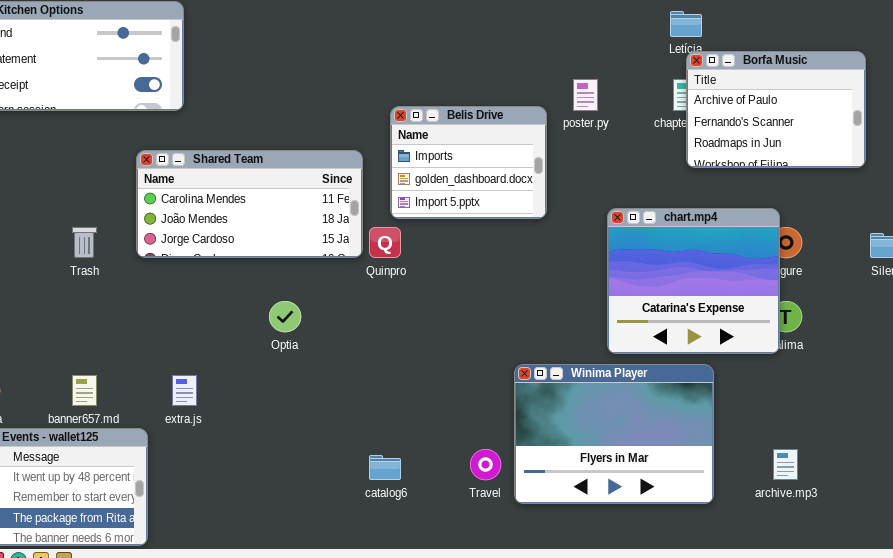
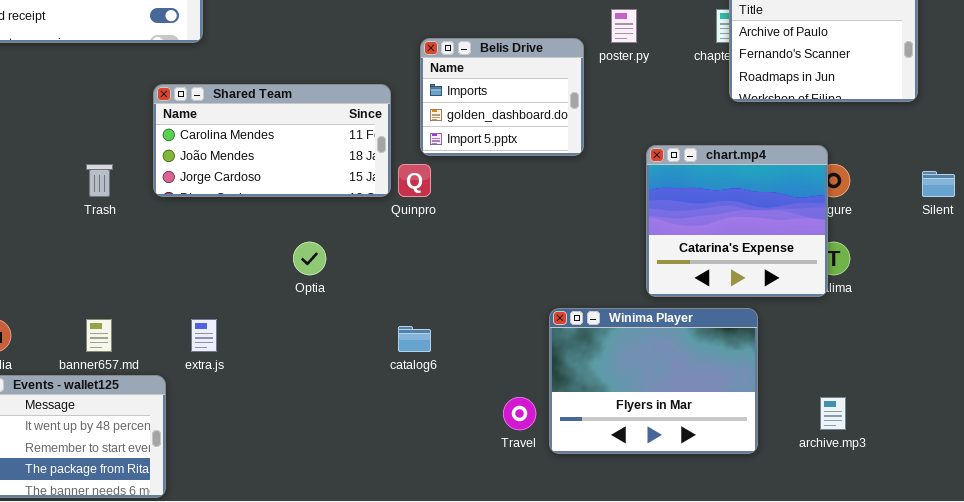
catalog6: [369,455,401,480] -> [398,326,431,352], moved

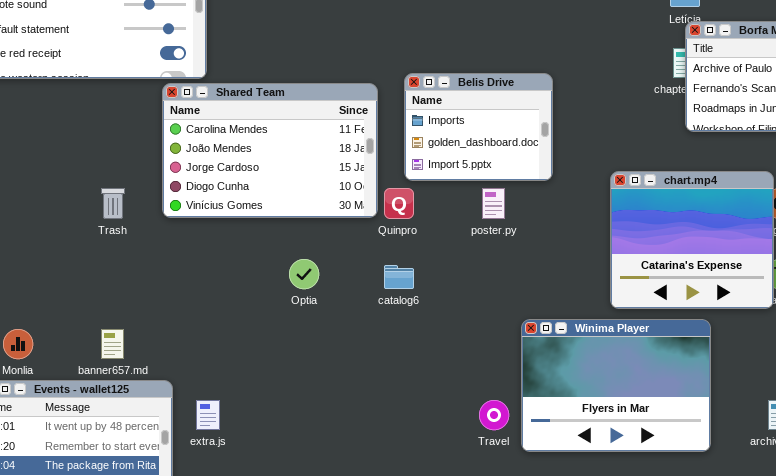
poster.py: [611,9,637,43] -> [482,188,505,219], moved
Shared Team: [153,84,391,197] -> [162,83,378,218], resized
extra.js: [191,319,217,352] -> [196,400,220,430], moved
catalog6: [398,326,431,352] -> [384,265,414,289], moved

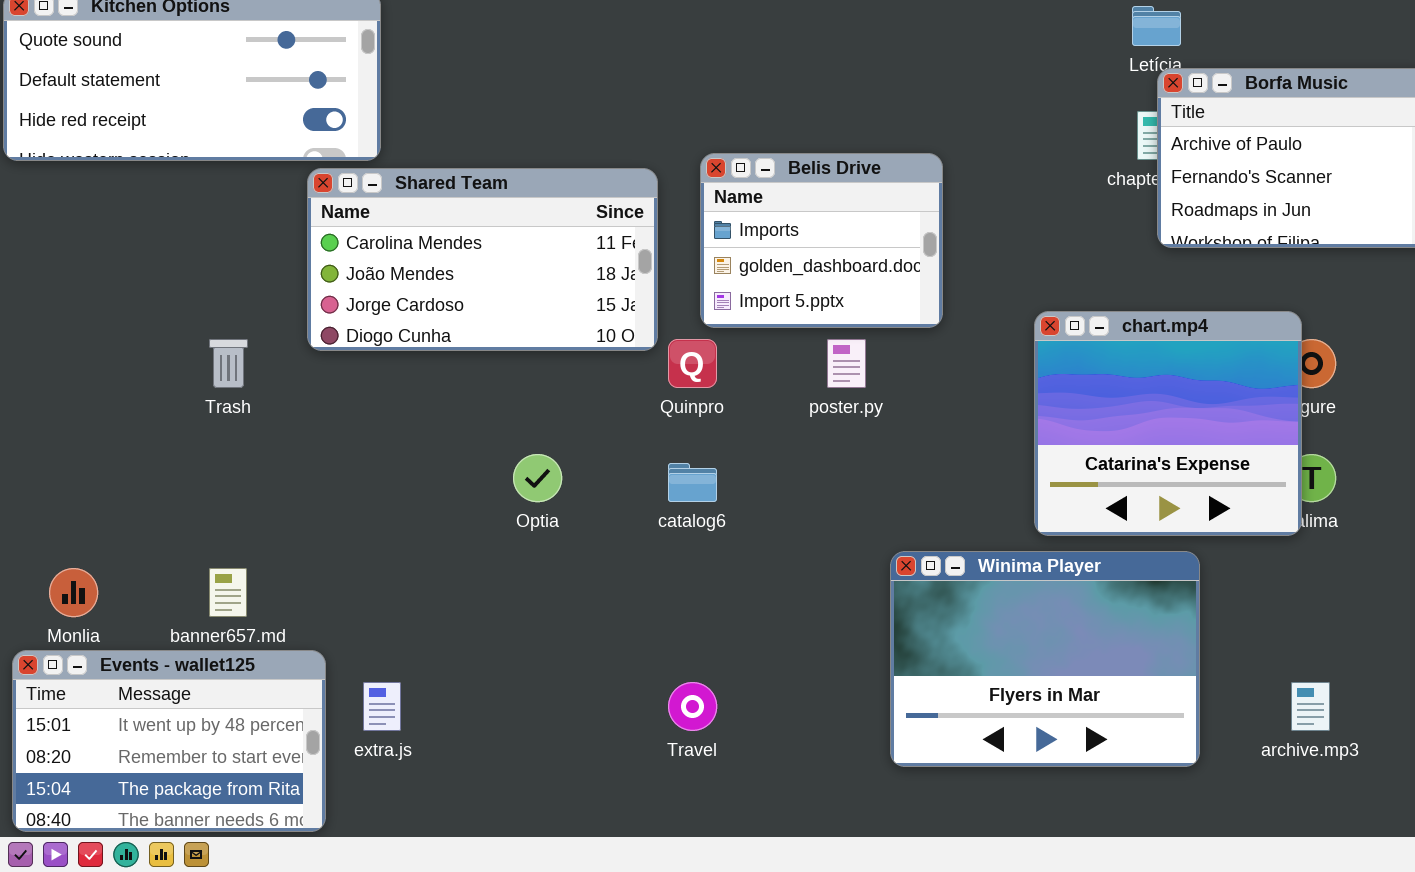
Shared Team: [162,83,378,218] -> [307,168,658,351], resized
Travel: [479,400,509,430] -> [668,682,717,731], moved

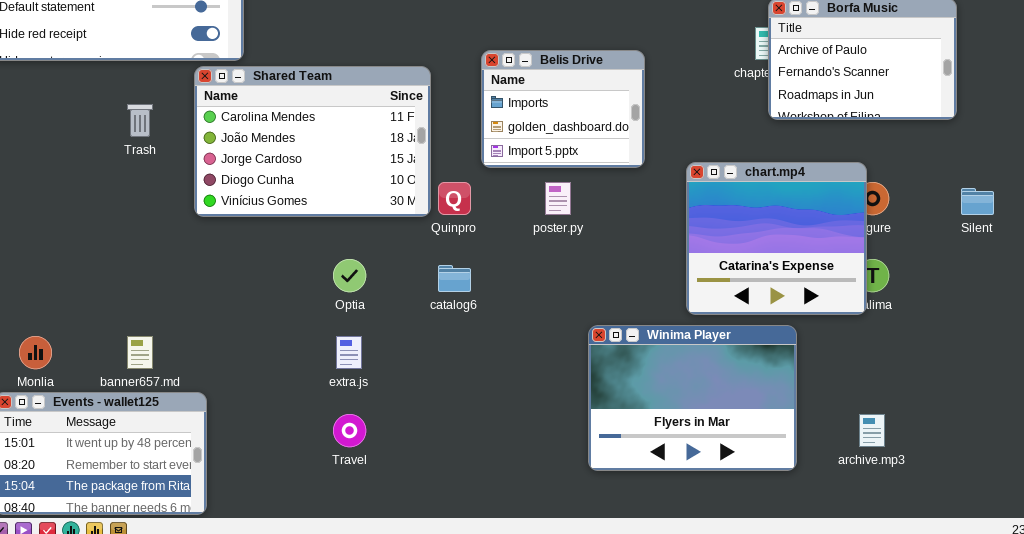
Belis Drive: [700,153,943,328] -> [481,50,645,168], moved
Shared Team: [307,168,658,351] -> [194,66,431,217], resized
Trash: [209,339,248,388] -> [127,104,153,137], moved
extra.js: [363,682,401,731] -> [336,336,362,369], moved
Travel: [668,682,717,731] -> [333,414,366,447], moved

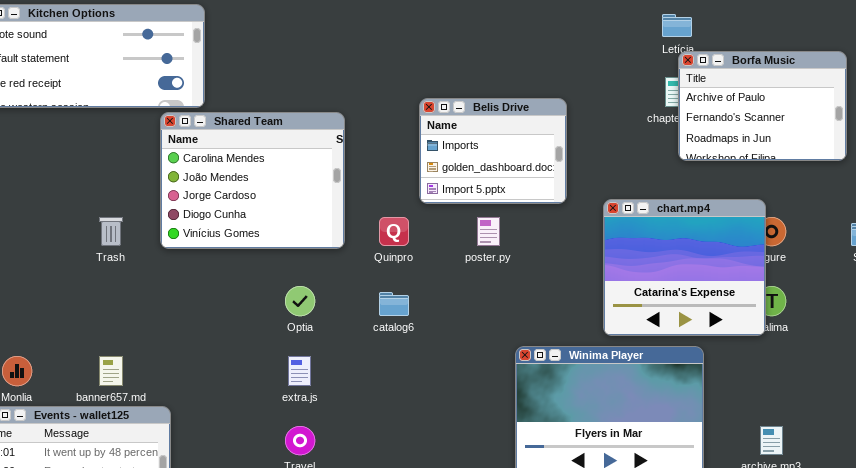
Shared Team: [194,66,431,217] -> [160,112,345,249], resized
Trash: [127,104,153,137] -> [99,217,123,246], moved

